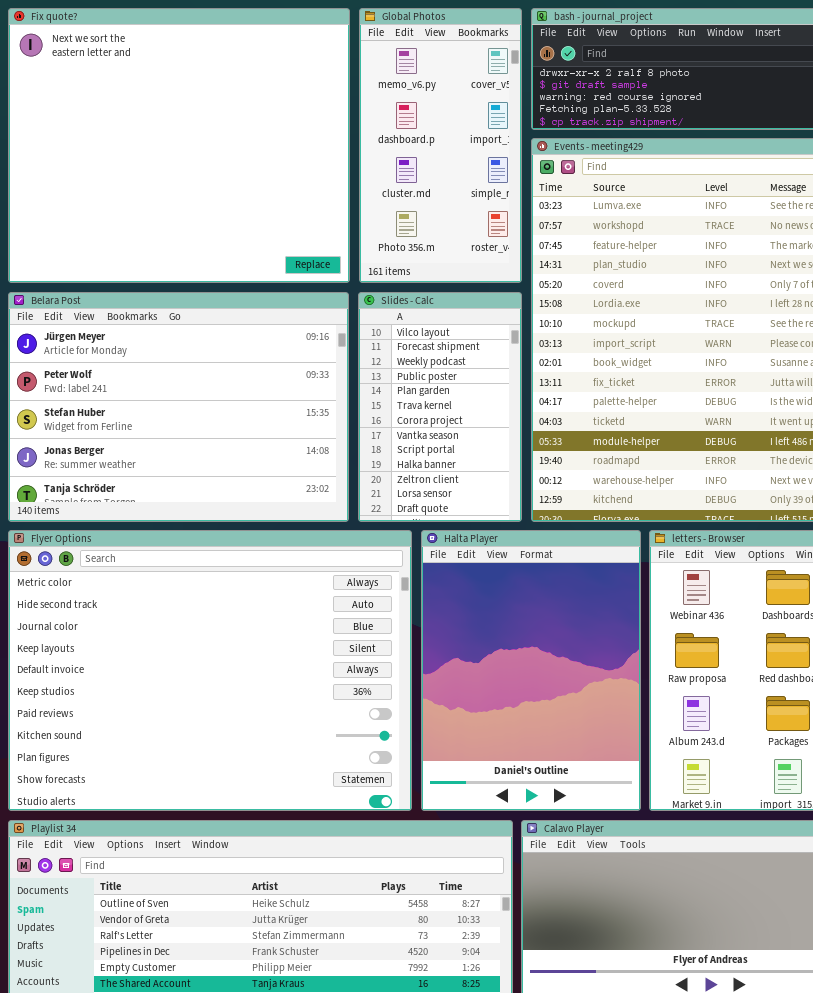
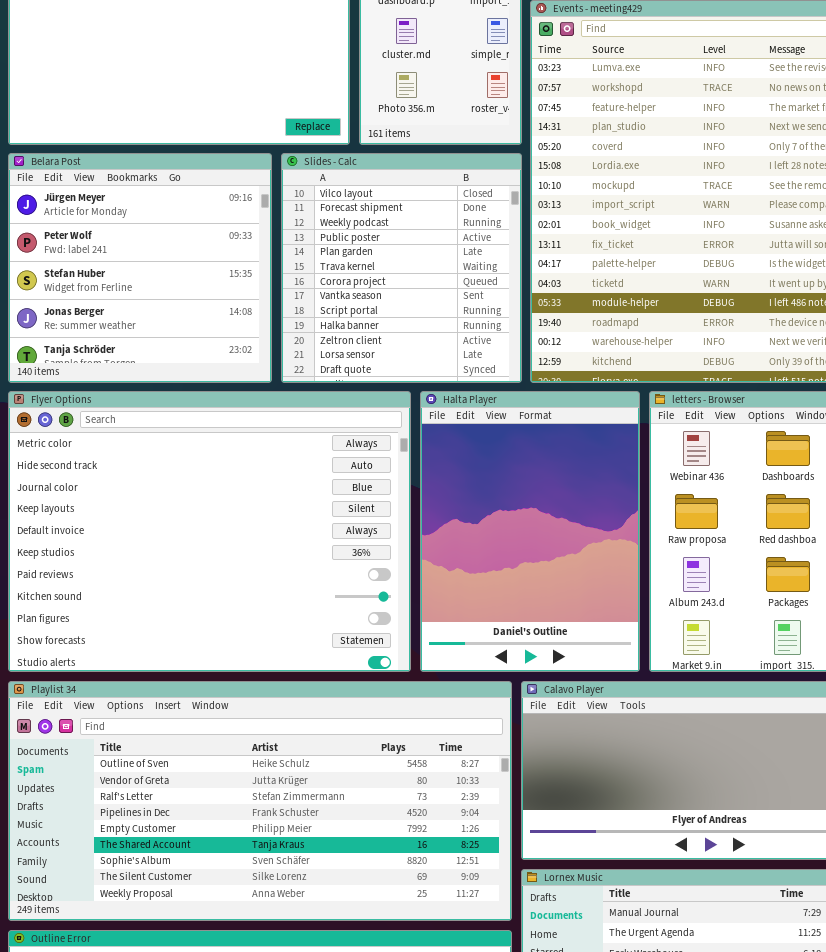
Belara Post: [8,292,349,522] -> [8,153,272,383], resized
Slides - Calc: [358,292,522,522] -> [281,153,522,383], resized

